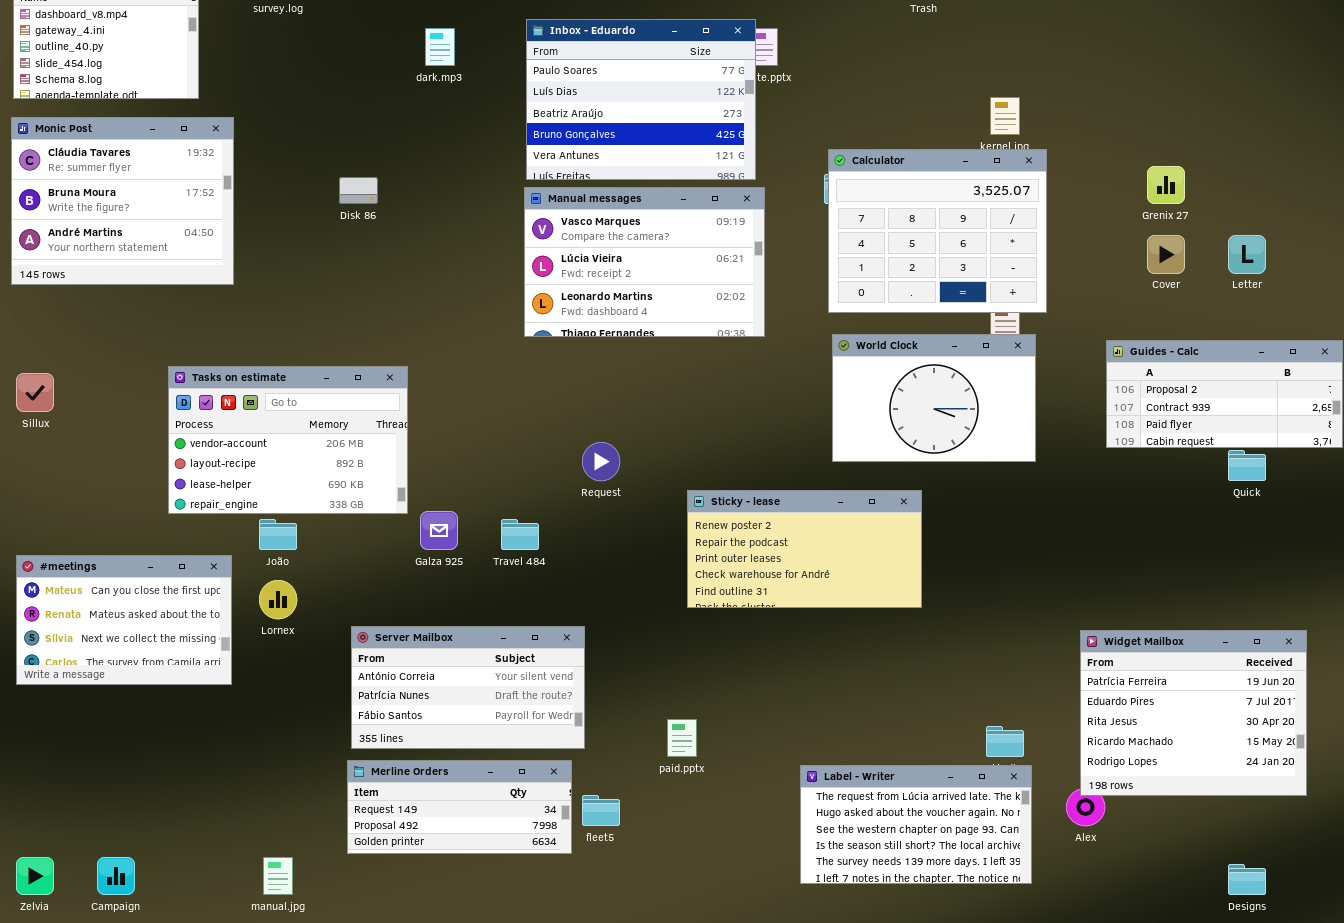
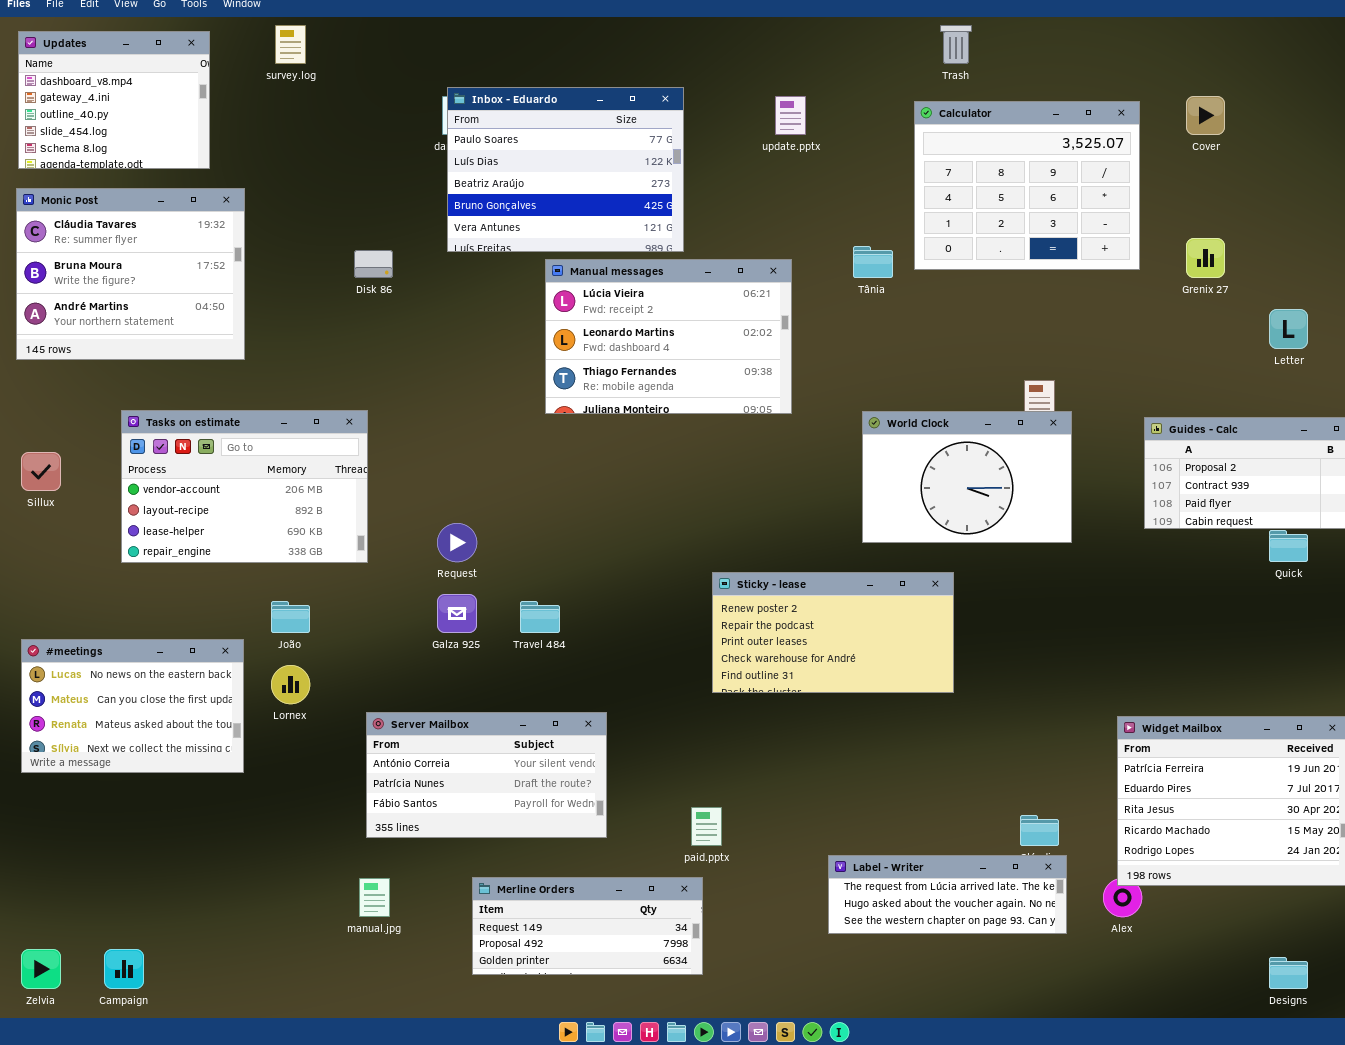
Inbox - Eduardo: [526,19,756,180] -> [447,87,684,252], moved
Calculator: [828,149,1047,313] -> [914,101,1140,270], moved
Manual messages: [524,187,765,337] -> [545,259,792,414], scrolled down 1 row
Cover: [1147,235,1185,274] -> [1186,96,1225,135], moved
Tasks on estimate: [168,366,408,514] -> [121,410,368,563], moved
Request: [582,442,620,481] -> [437,523,477,562], moved
#meetings: [16,555,232,685] -> [21,639,244,773], scrolled up 1 row
Merline Orders: [347,760,572,854] -> [472,877,703,975], moved
Label - Writer: [800,765,1032,884] -> [828,855,1067,934], resized
manual.jpg: [263,857,293,895] -> [359,878,390,917], moved

